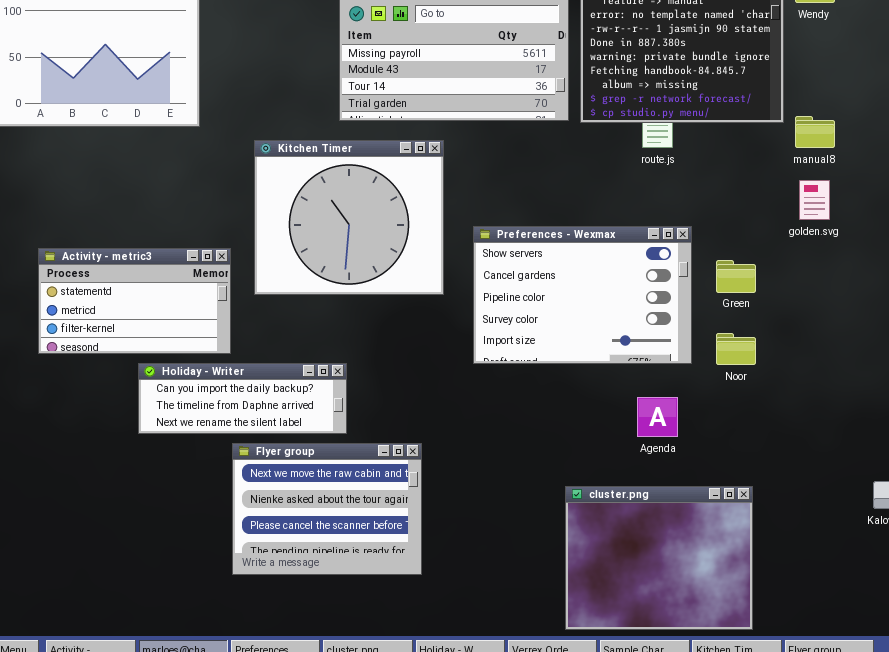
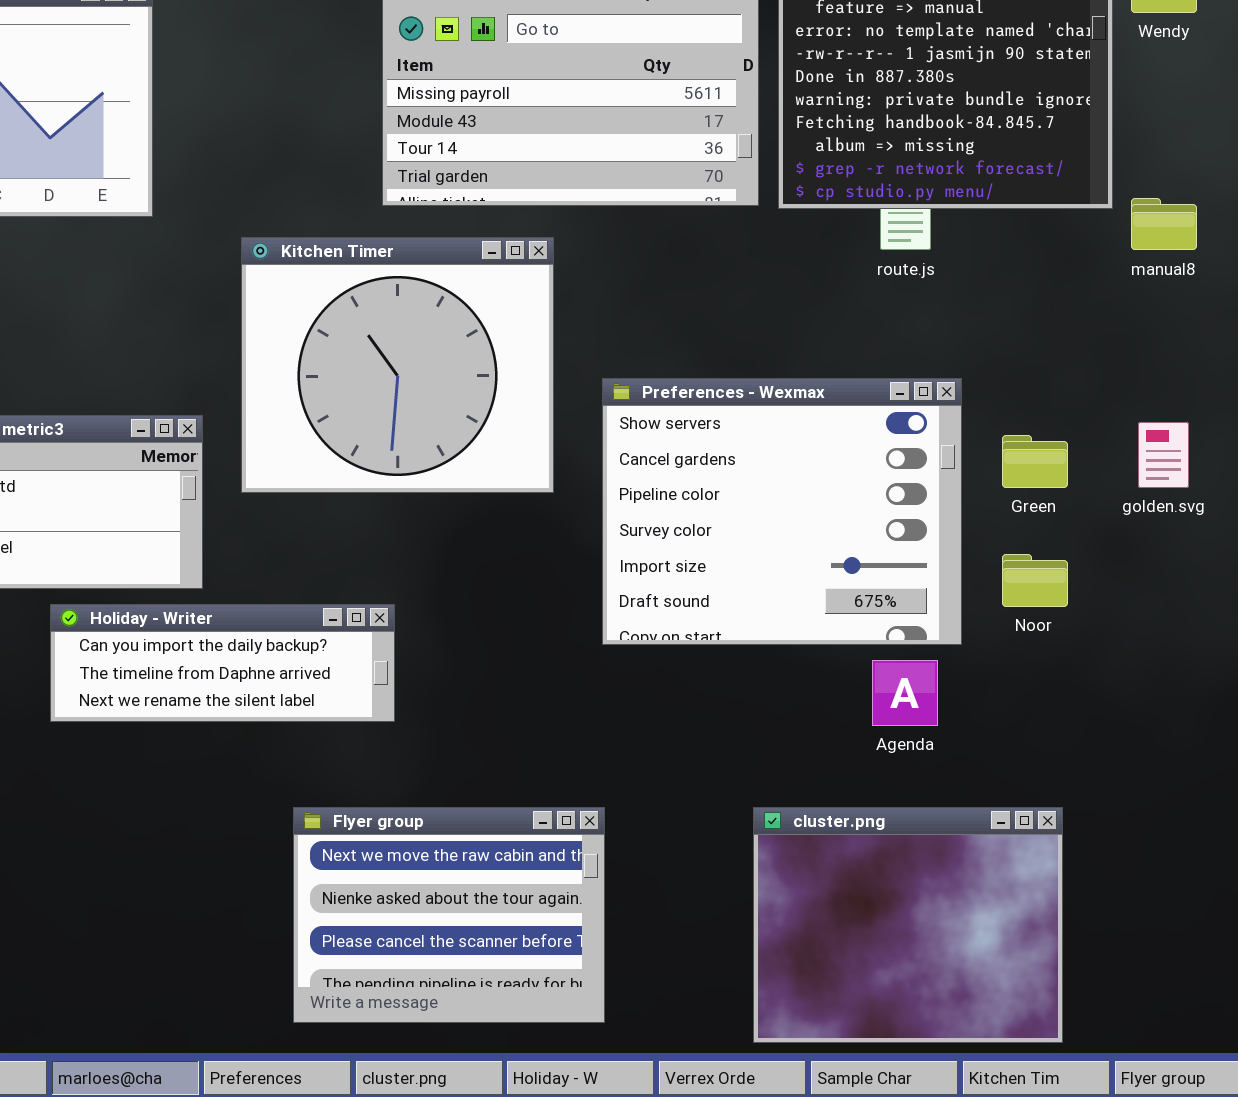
golden.svg: [799,180,830,220] -> [1138,422,1189,488], moved
Preferences - Wexmax: [473,226,692,364] -> [602,378,962,645], resized
Flyer group: [232,443,422,575] -> [293,807,605,1023], moved

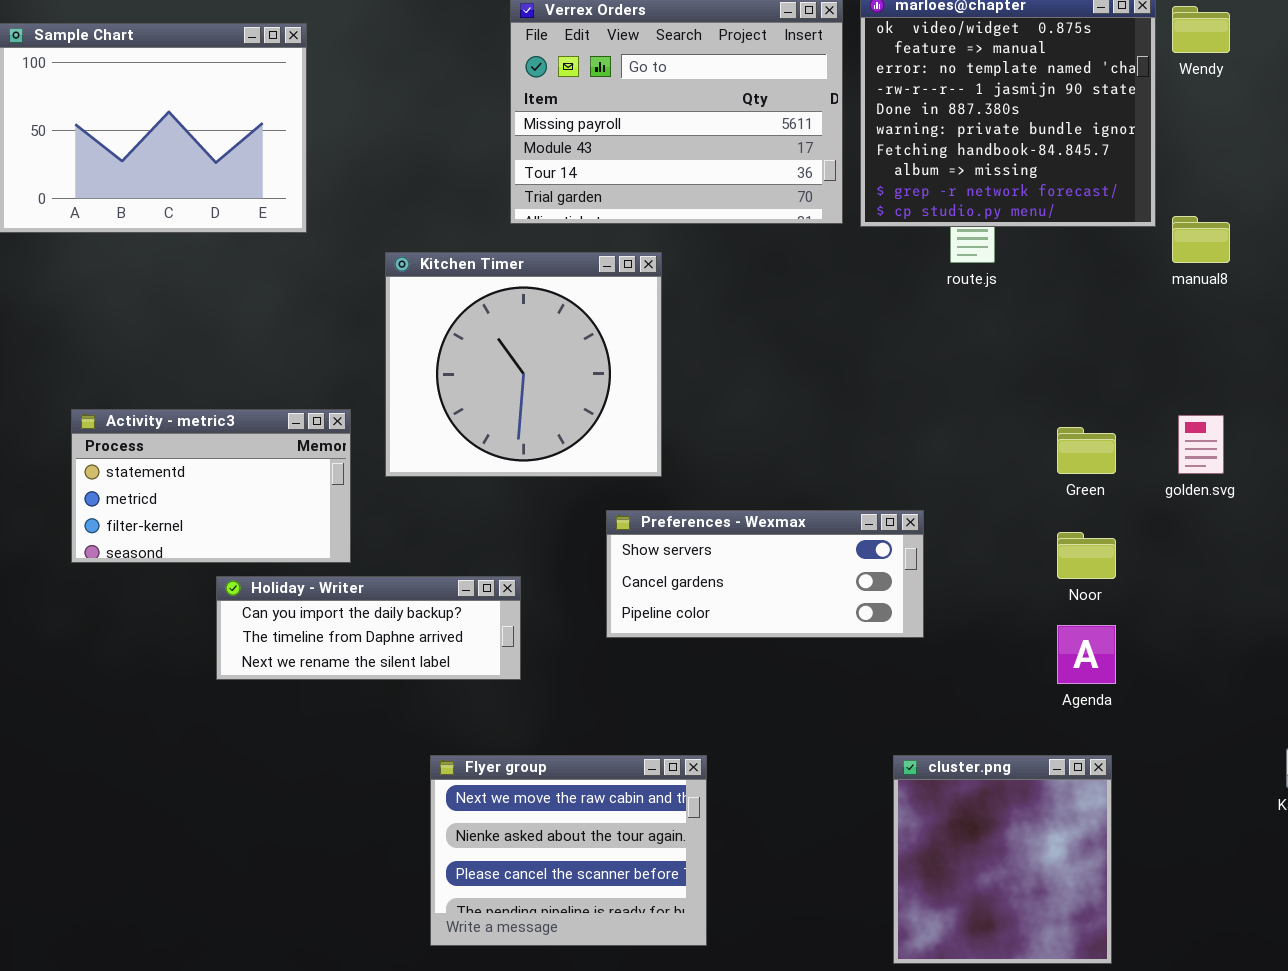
Preferences - Wexmax: [602,378,962,645] -> [606,510,924,638], moved, resized
Agenda: [872,660,938,726] -> [1057,625,1116,684], moved
cluster.png: [753,807,1063,1043] -> [893,755,1112,964], resized

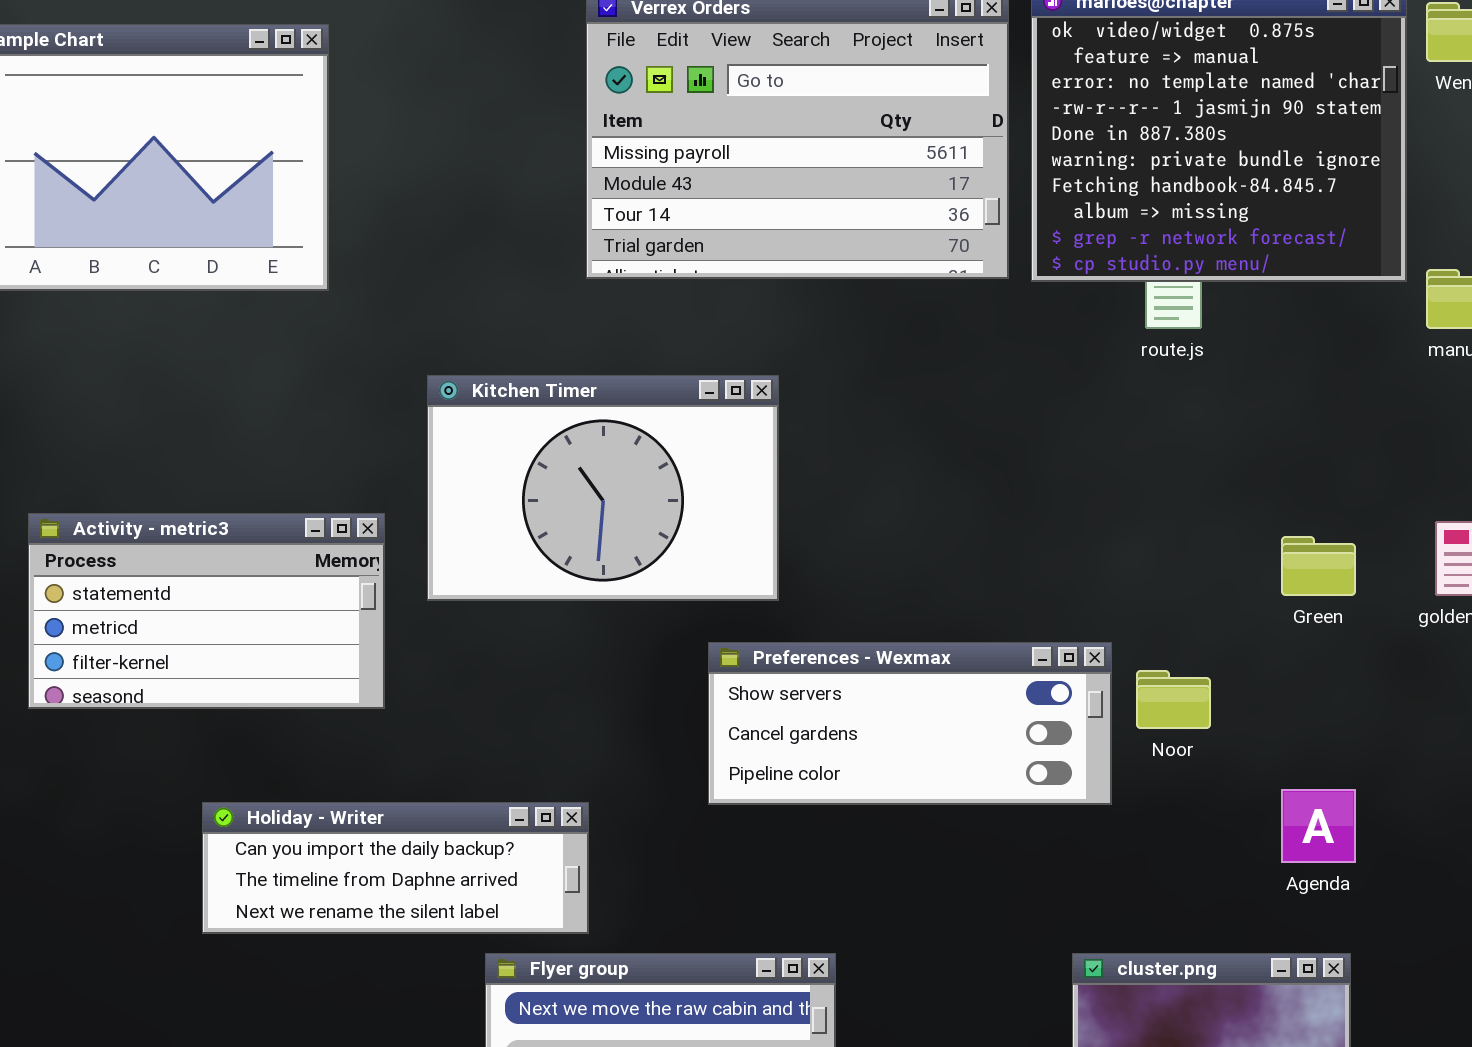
Kitchen Timer: [385,252,662,477] -> [427,375,779,601], resized
Noor: [1057,532,1116,579] -> [1136,670,1211,729], moved
Holiday - Writer: [216,576,521,680] -> [202,802,589,934], moved

